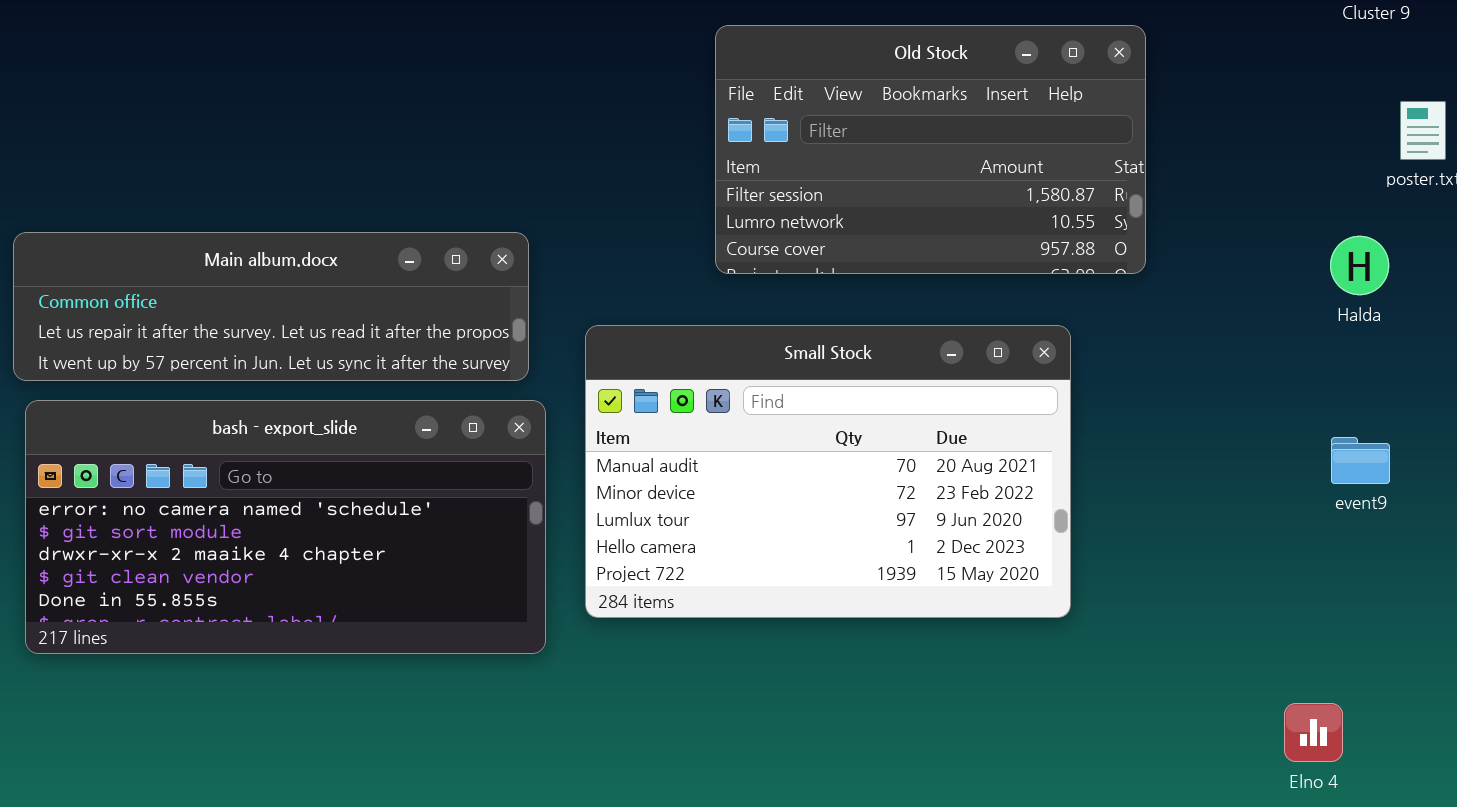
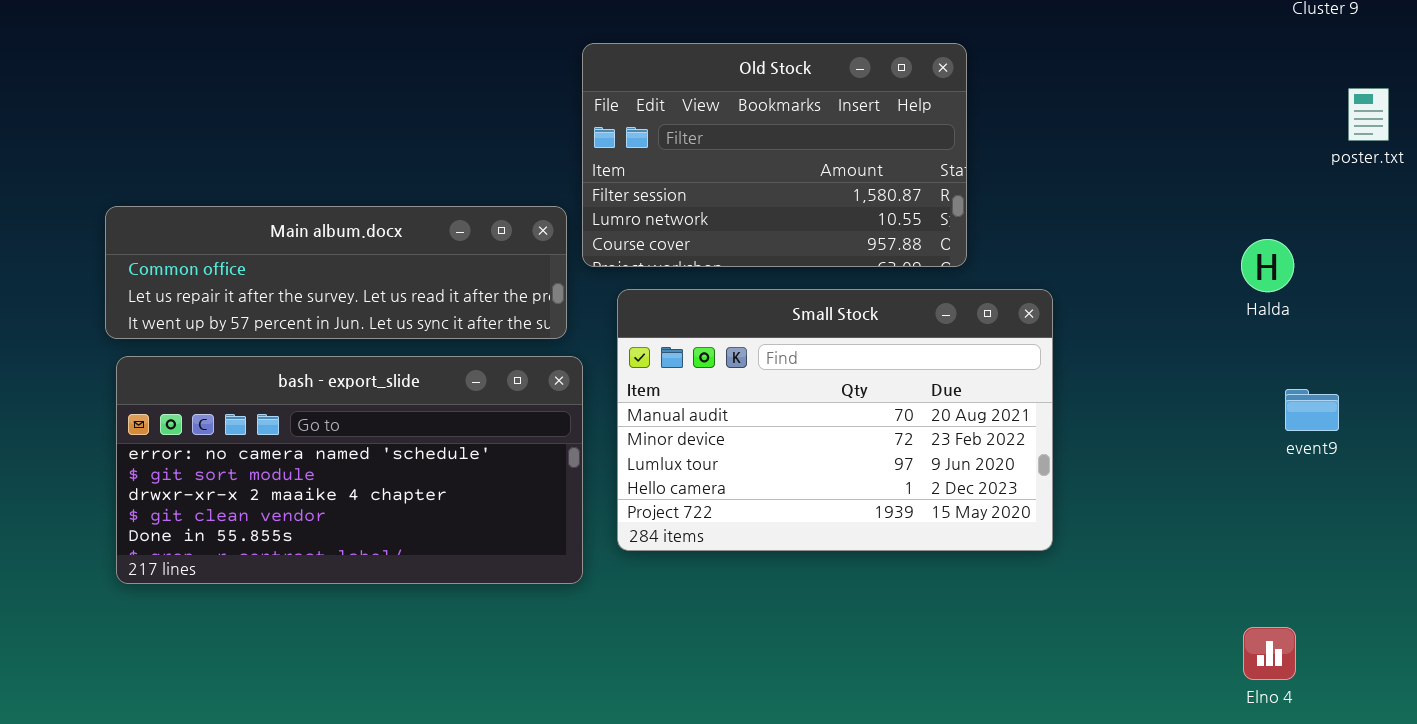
Old Stock: [715,25,1146,274] -> [582,43,967,267], moved
Halda: [1330,236,1389,295] -> [1241,239,1294,292], moved

